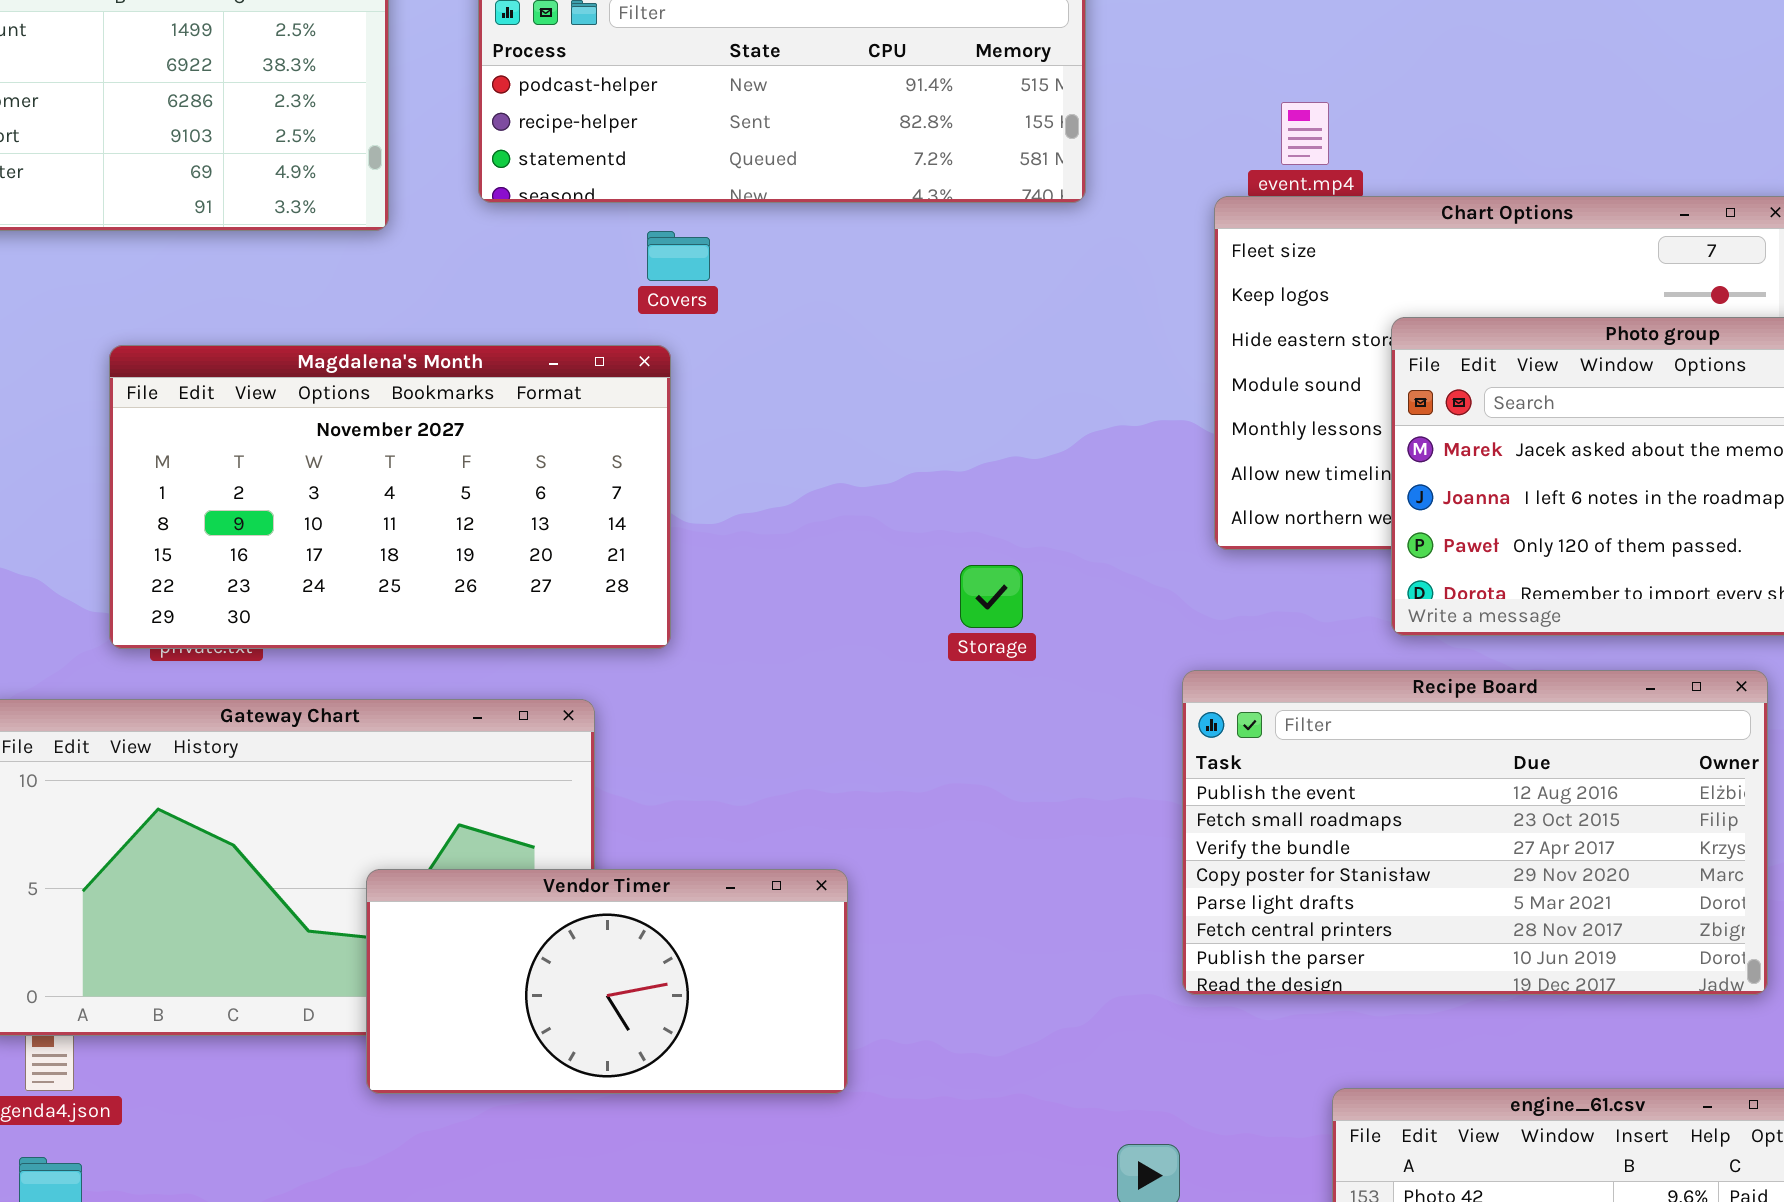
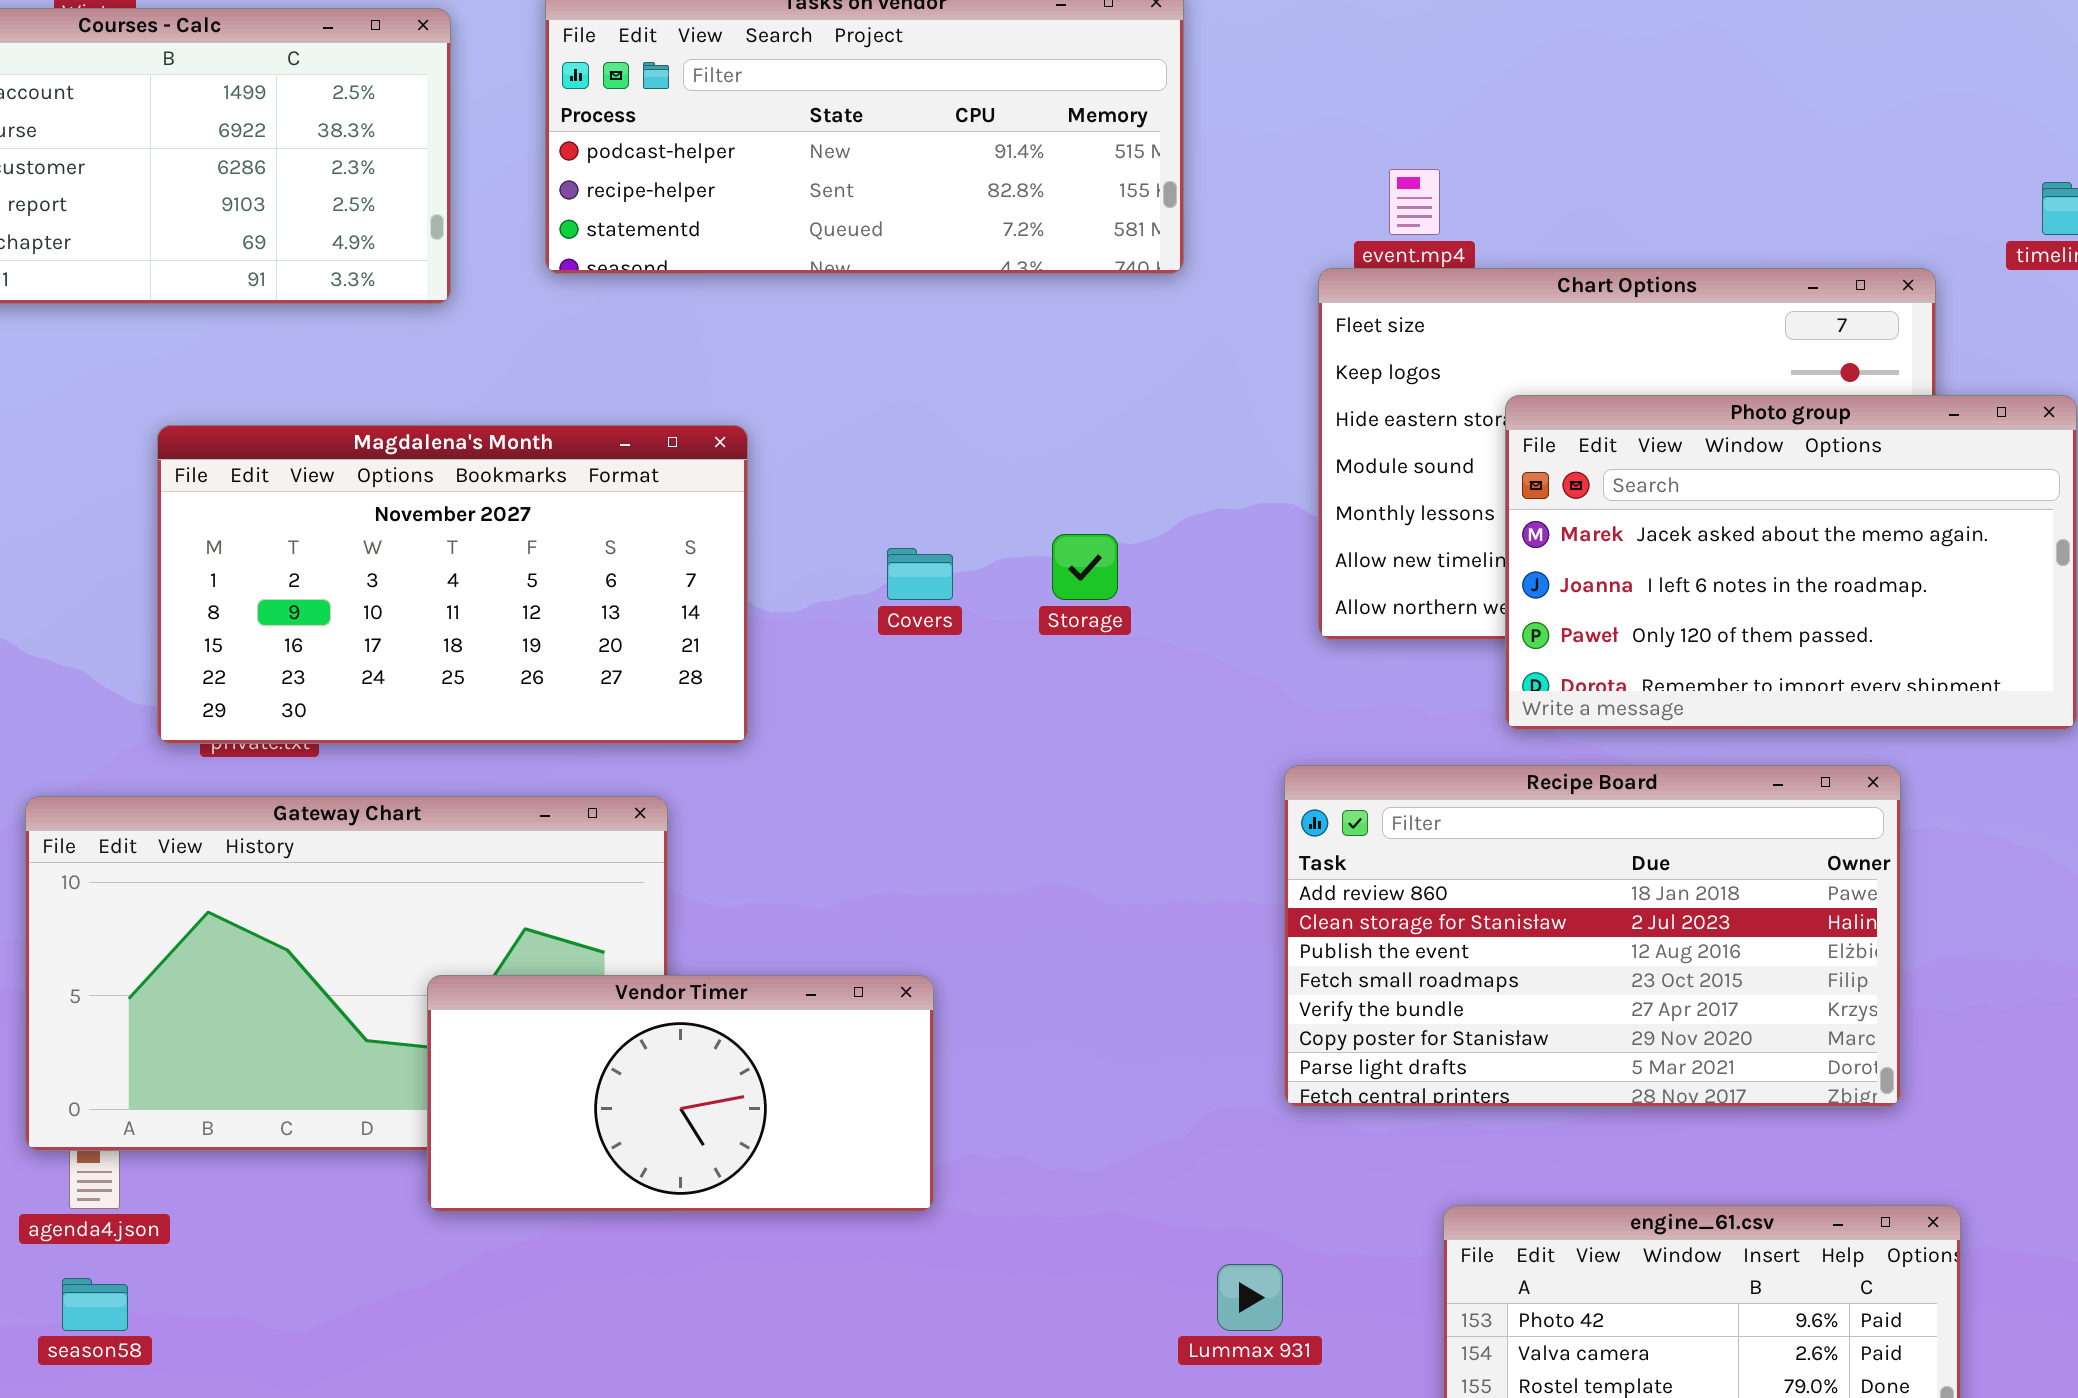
Covers: [647,231,710,281] -> [887,548,953,600], moved
Storage: [960,565,1023,628] -> [1052,534,1118,600], moved
Recipe Board: [1182,670,1768,995] -> [1284,765,1901,1107], scrolled up 2 rows

